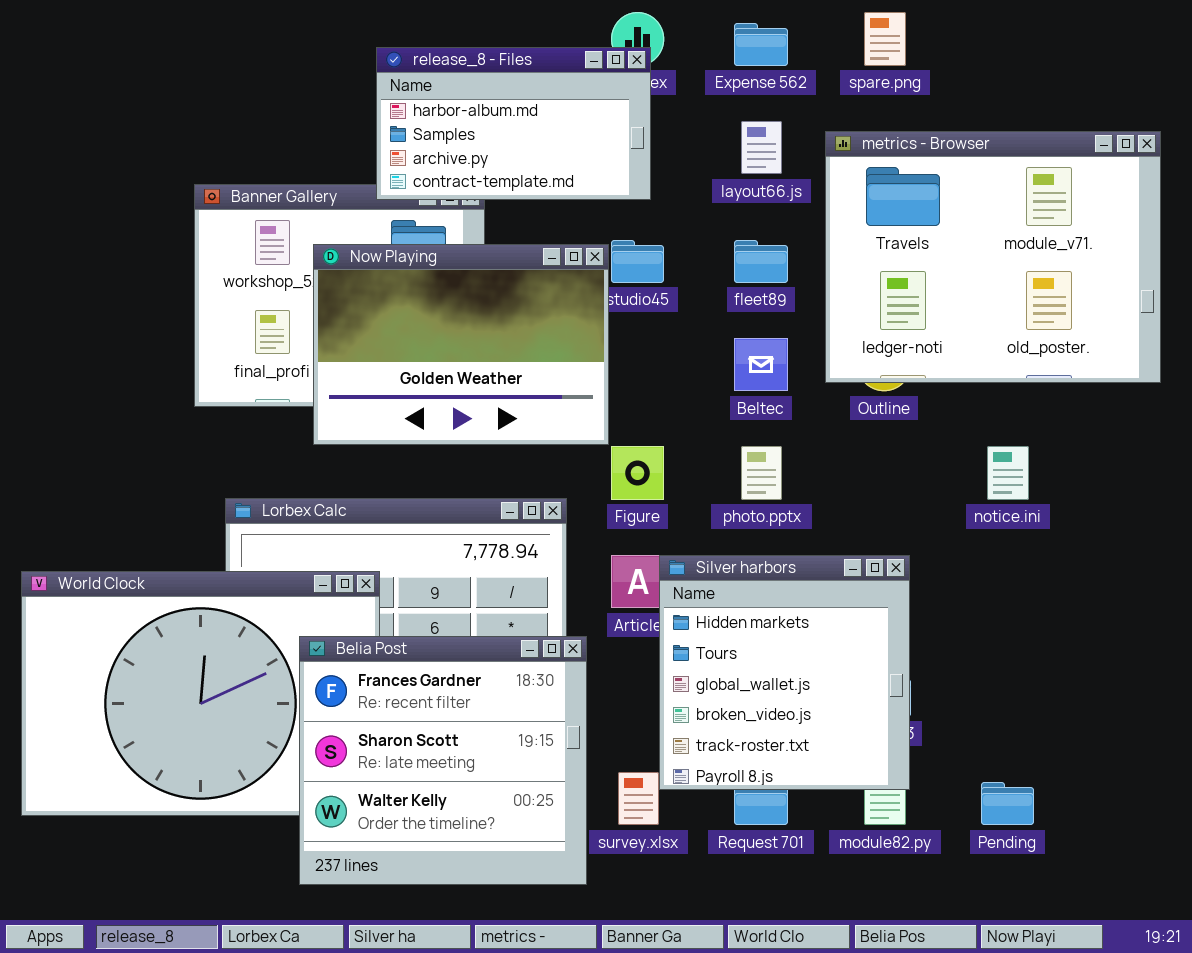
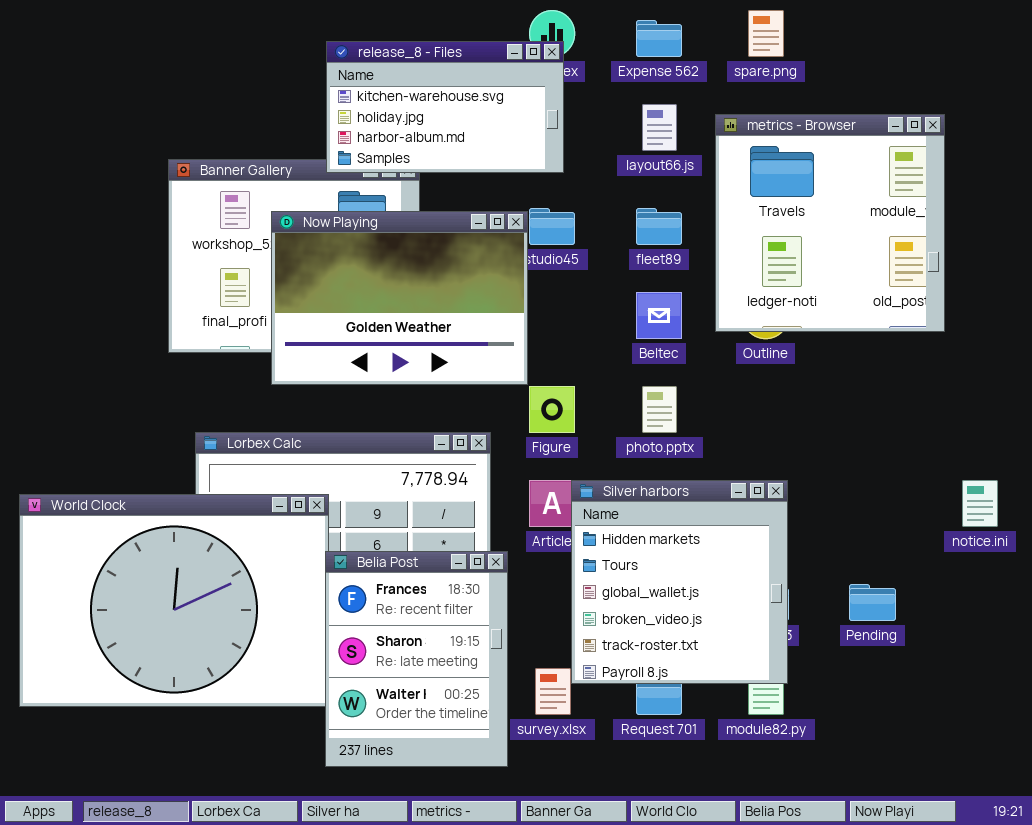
release_8 - Files: [376,47,651,200] -> [326,41,564,173], scrolled up 2 rows
metrics - Browser: [825,131,1161,383] -> [715,114,945,332], resized
notice.ini: [987,446,1029,500] -> [962,480,998,527], moved
Belia Post: [299,636,587,885] -> [325,551,508,767], resized
Pending: [981,782,1034,825] -> [849,584,896,621], moved

